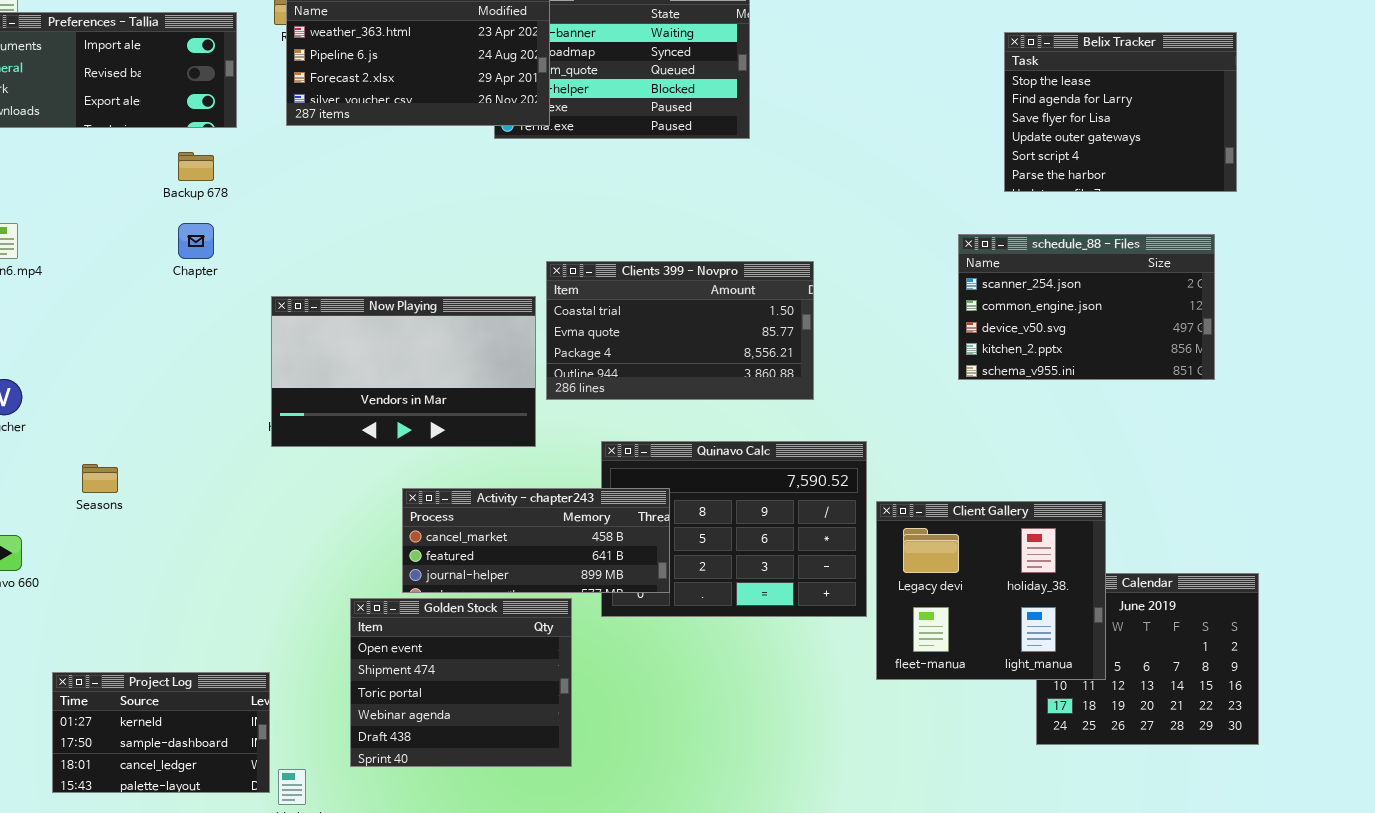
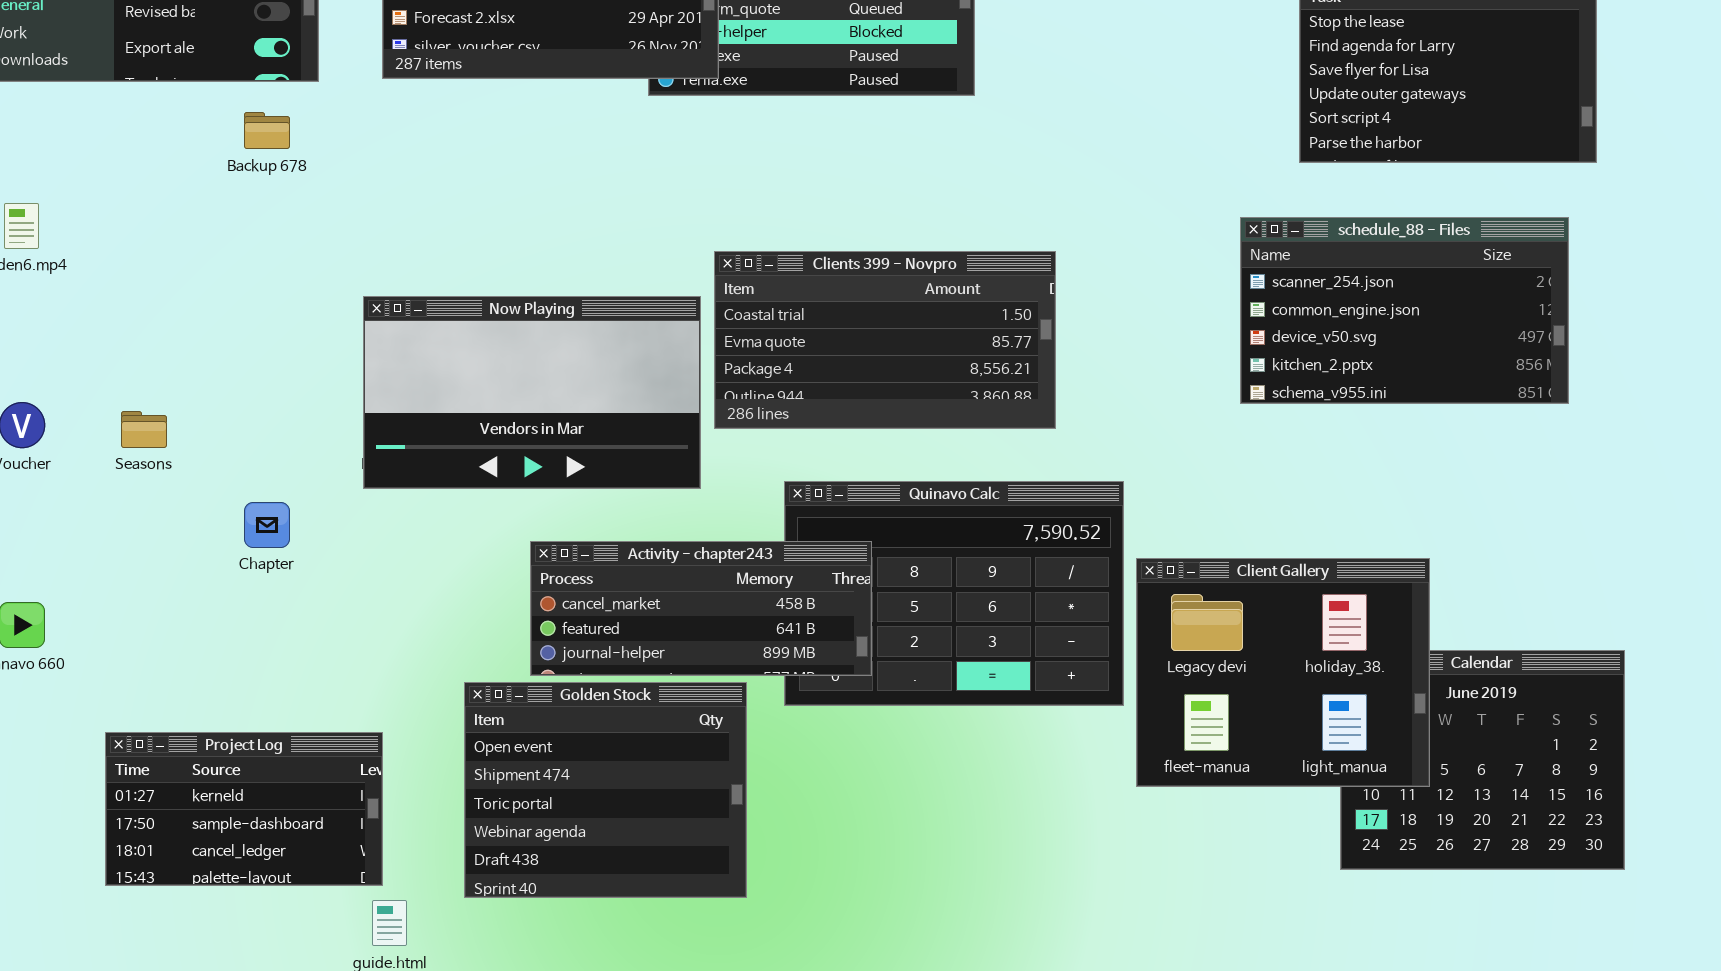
Chapter: [178,223,214,259] -> [244,502,290,548], moved
Seasons: [82,464,118,493] -> [121,411,167,448], moved
Project Log: [52,672,270,793] -> [105,732,383,886], moved

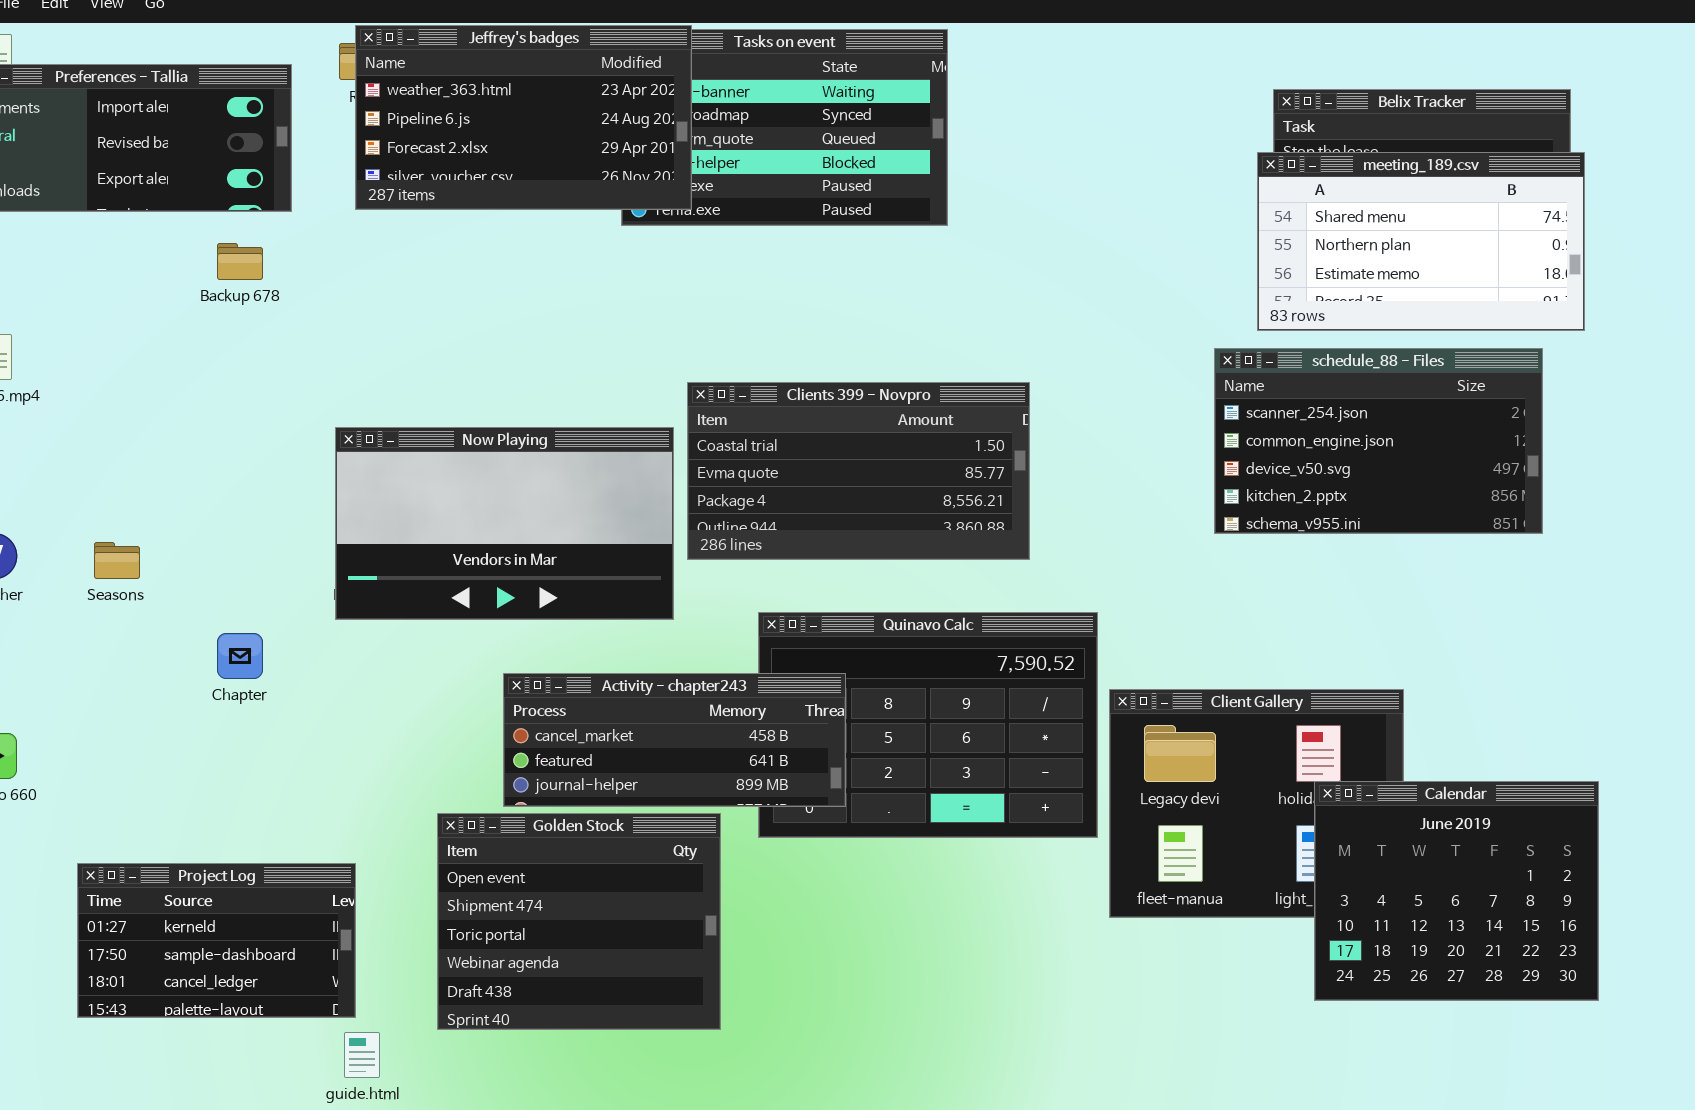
meeting_189.csv: none -> [1257,152,1585,331], opened
Calendar: [1340,650,1625,870] -> [1314,781,1599,1001], raised

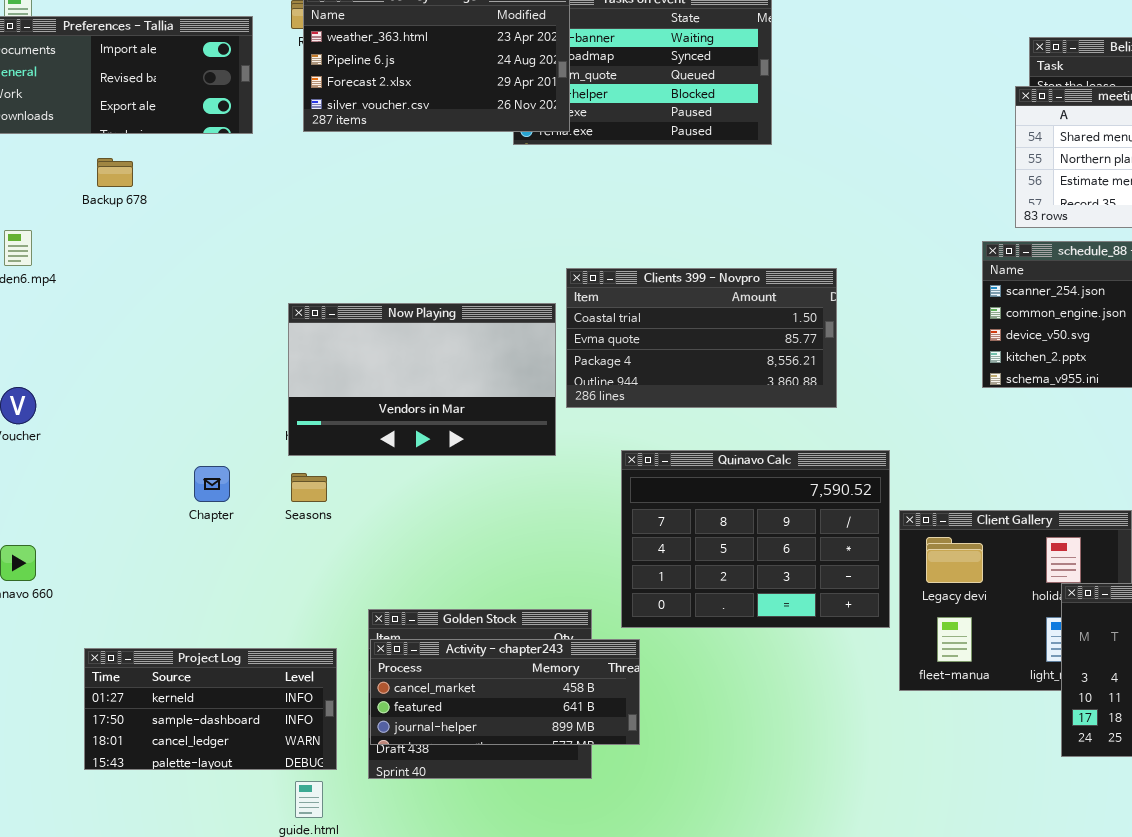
Backup 678: [217,243,263,280] -> [97,158,133,187], moved
Seasons: [94,542,140,579] -> [291,473,327,502], moved
Activity - chapter243: [503,673,846,807] -> [370,639,640,745], moved
Project Log: [77,863,356,1018] -> [84,648,337,770], resized

